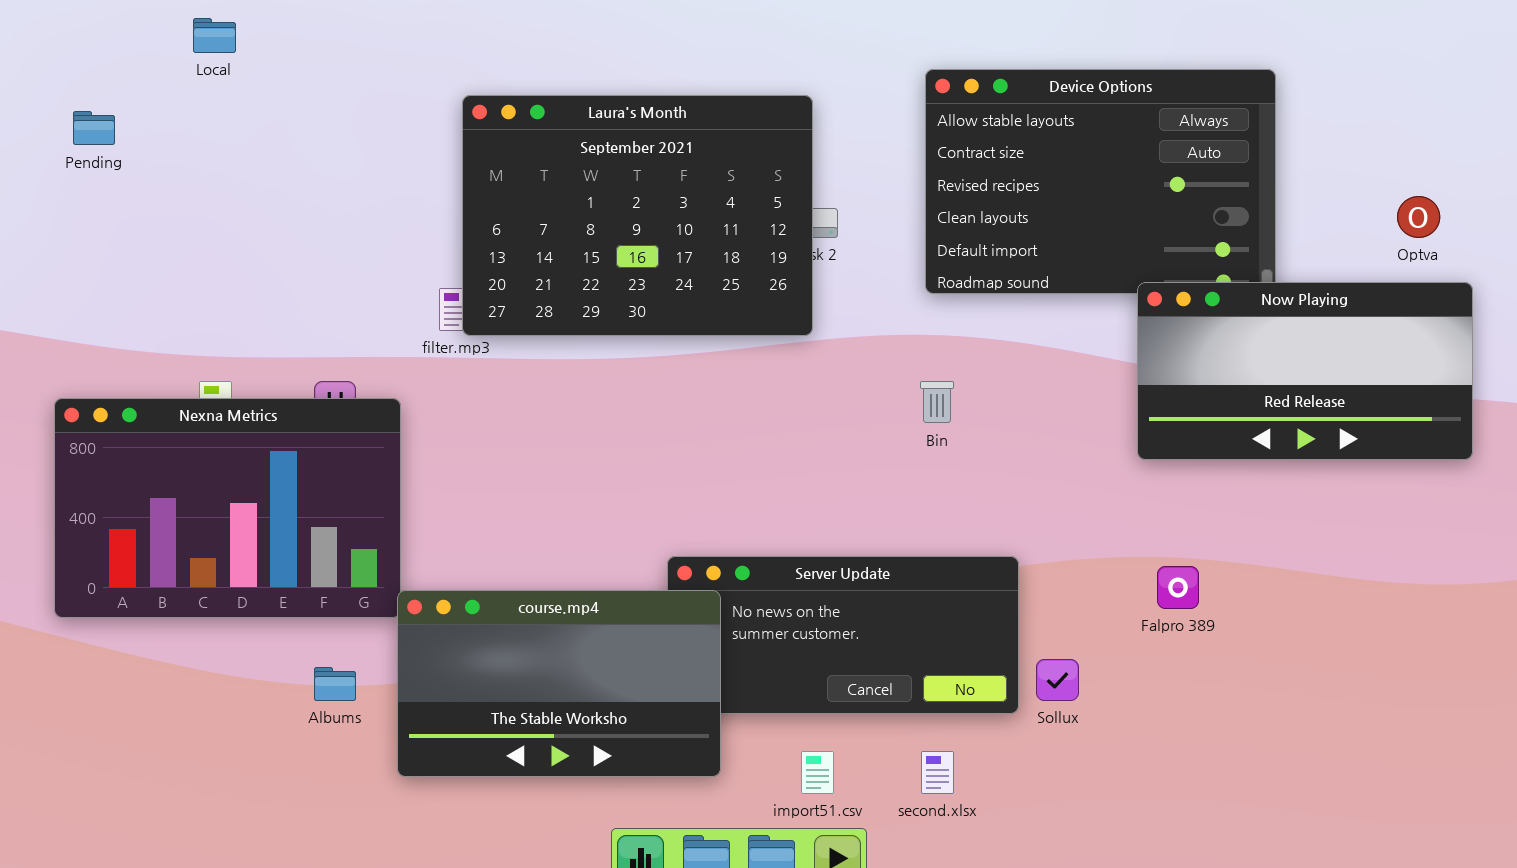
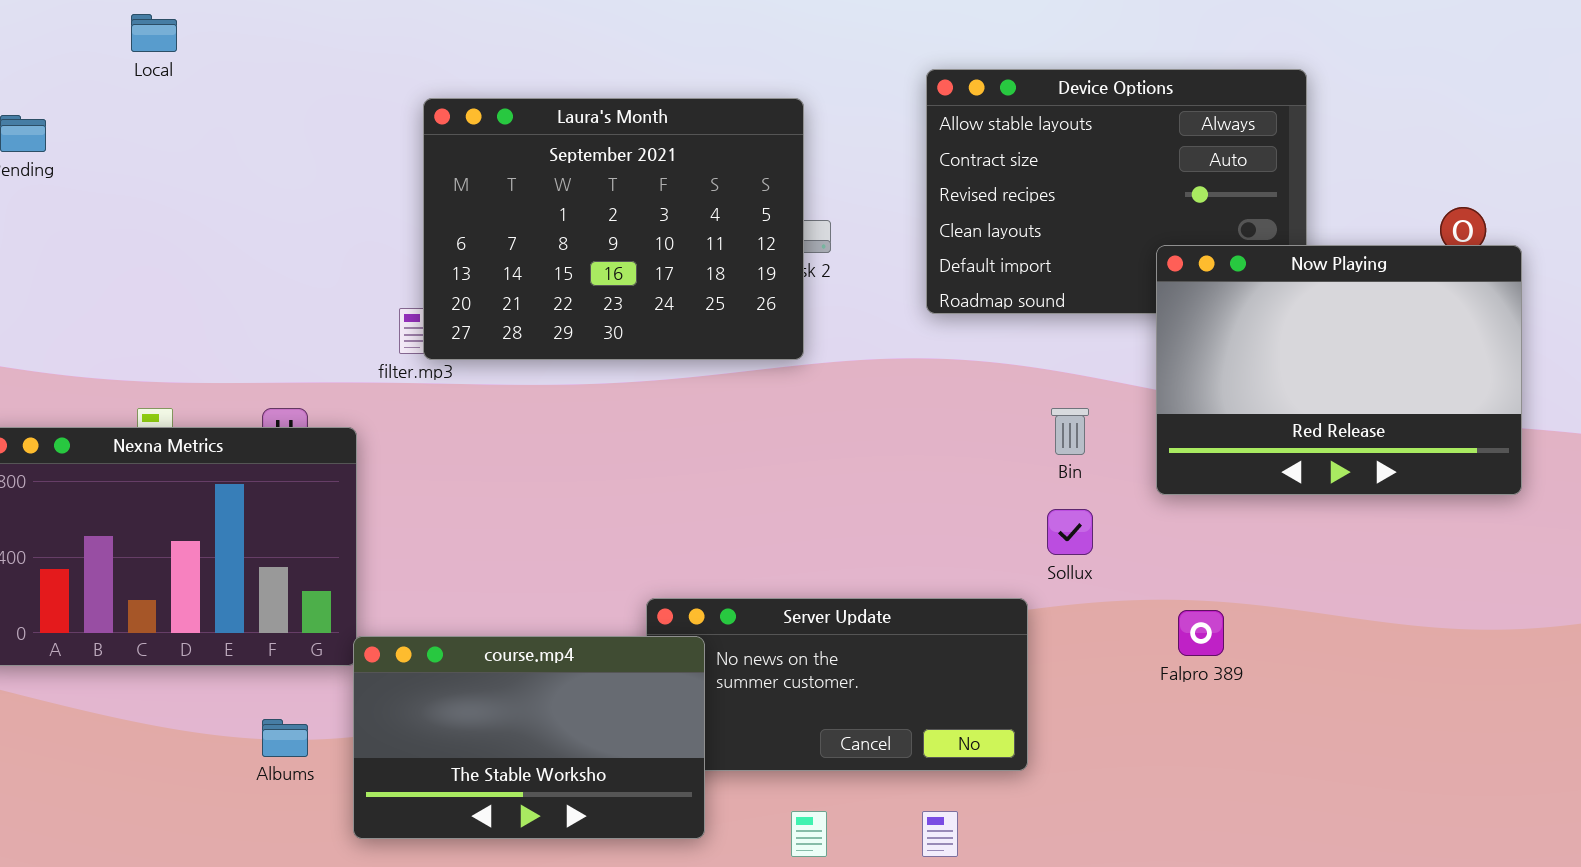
Now Playing: [1137,282,1473,460] -> [1156,245,1522,495], resized
Bin: [920,381,954,423] -> [1051,408,1089,455], moved
Sollux: [1036,659,1079,701] -> [1047,509,1093,555], moved

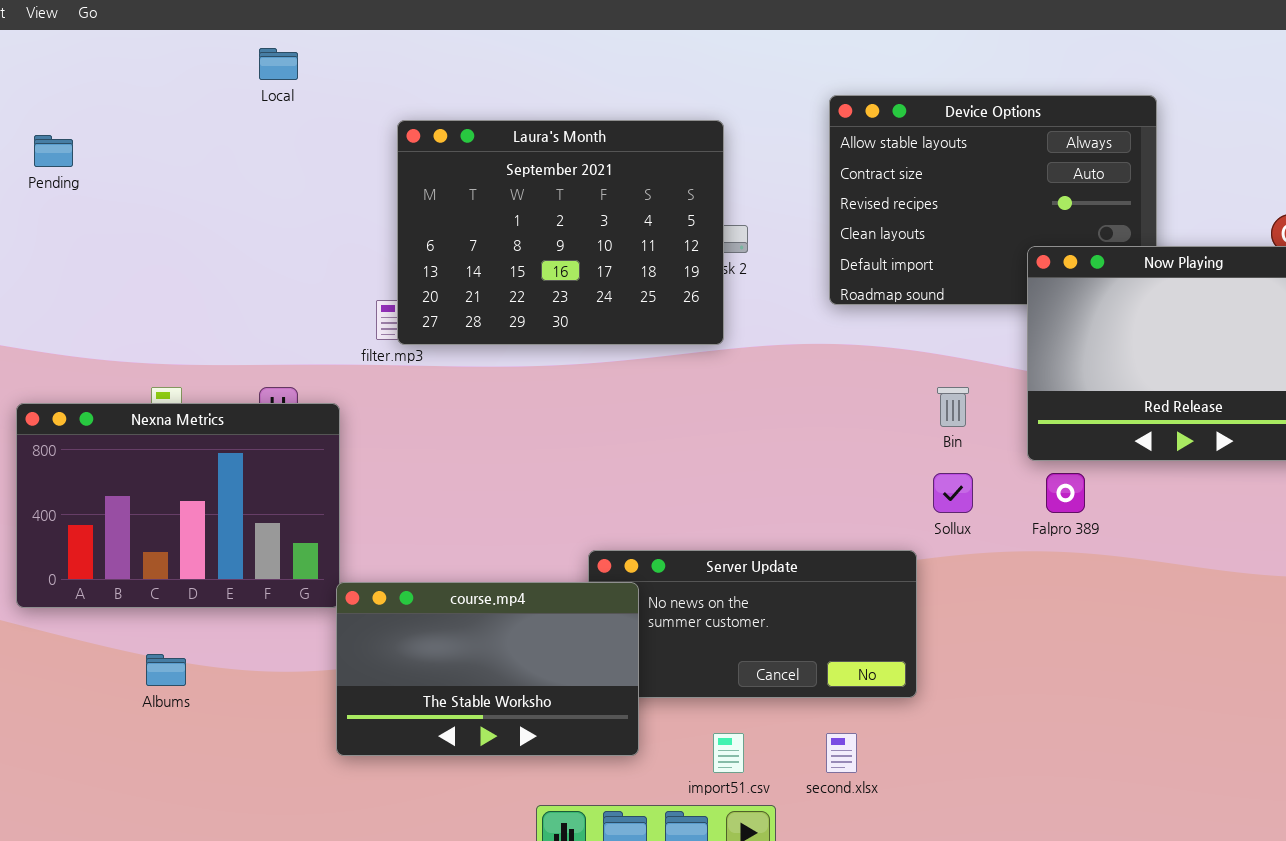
Local: [131,14,177,52] -> [259,48,298,80], moved
Falpro 389: [1178,610,1224,656] -> [1046,473,1085,513], moved
Albums: [262,719,308,757] -> [146,654,186,686], moved

